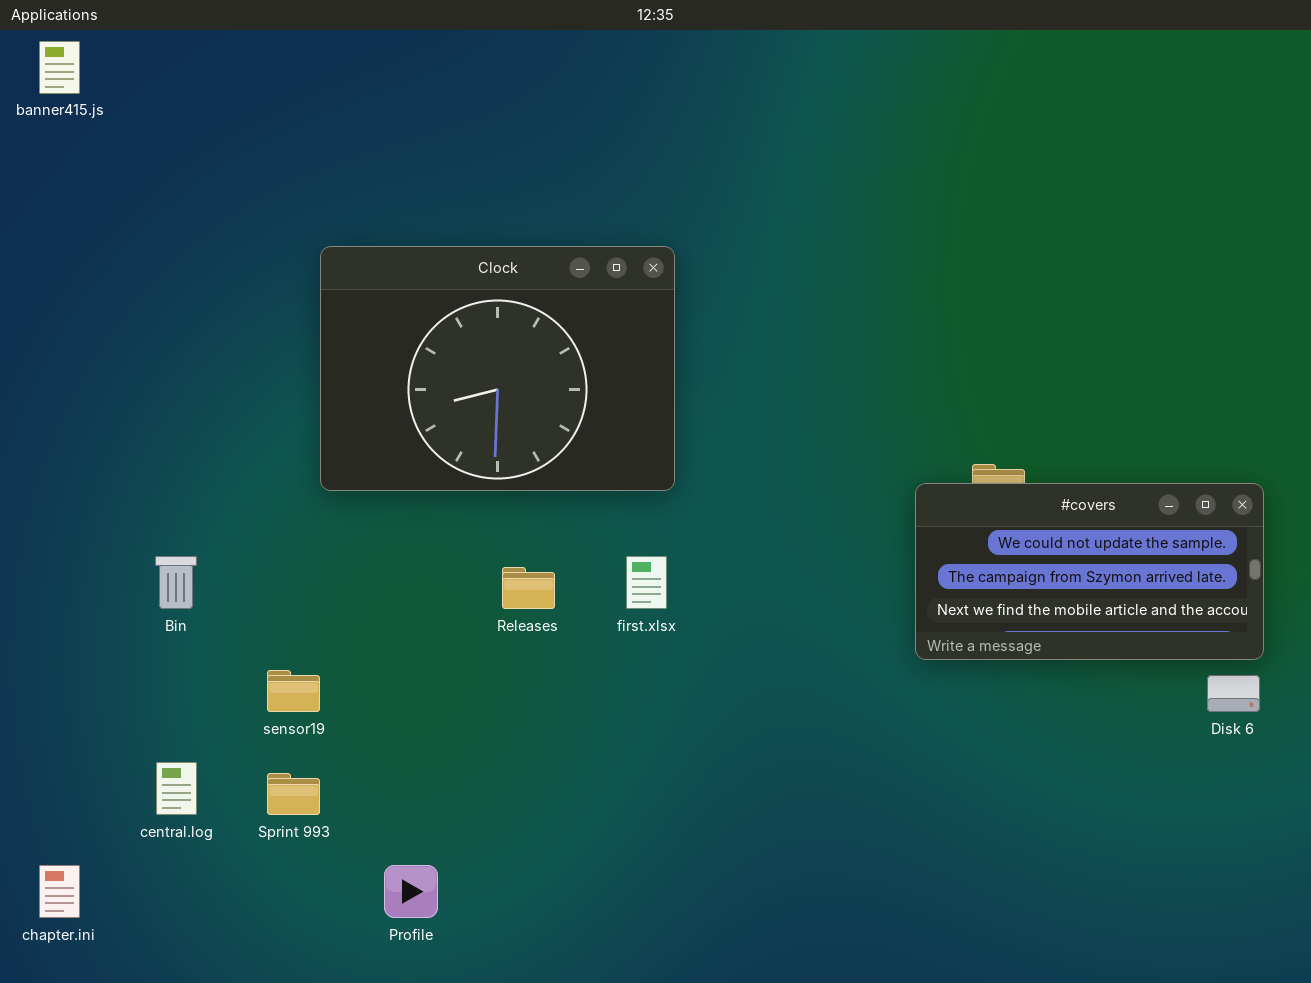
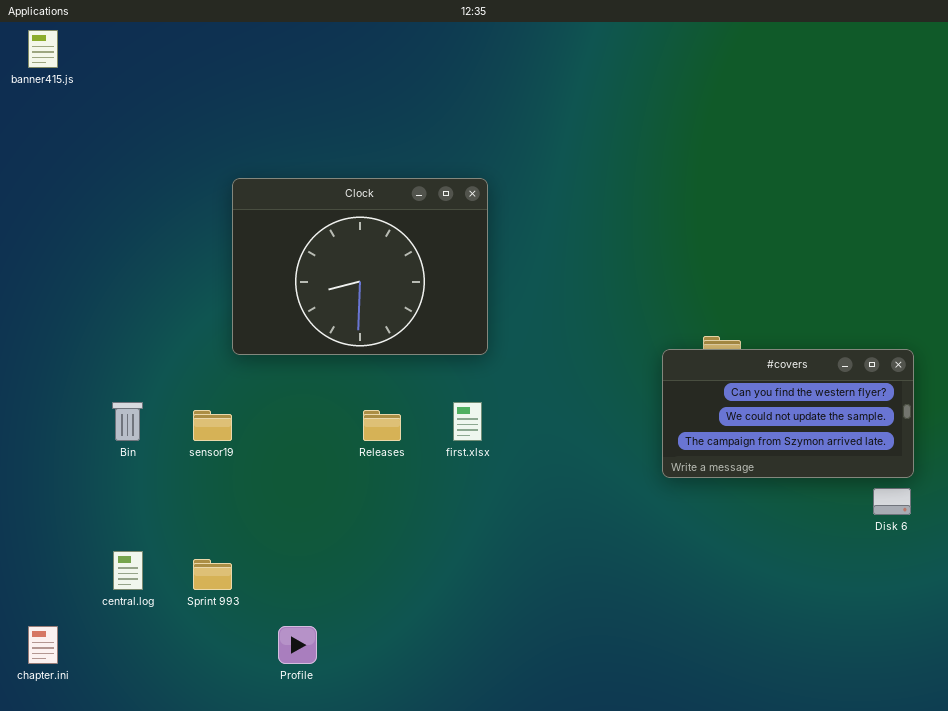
#covers: [915,483,1264,660] -> [662,349,914,478], scrolled up 1 row
sensor19: [267,670,320,712] -> [193,410,232,441], moved

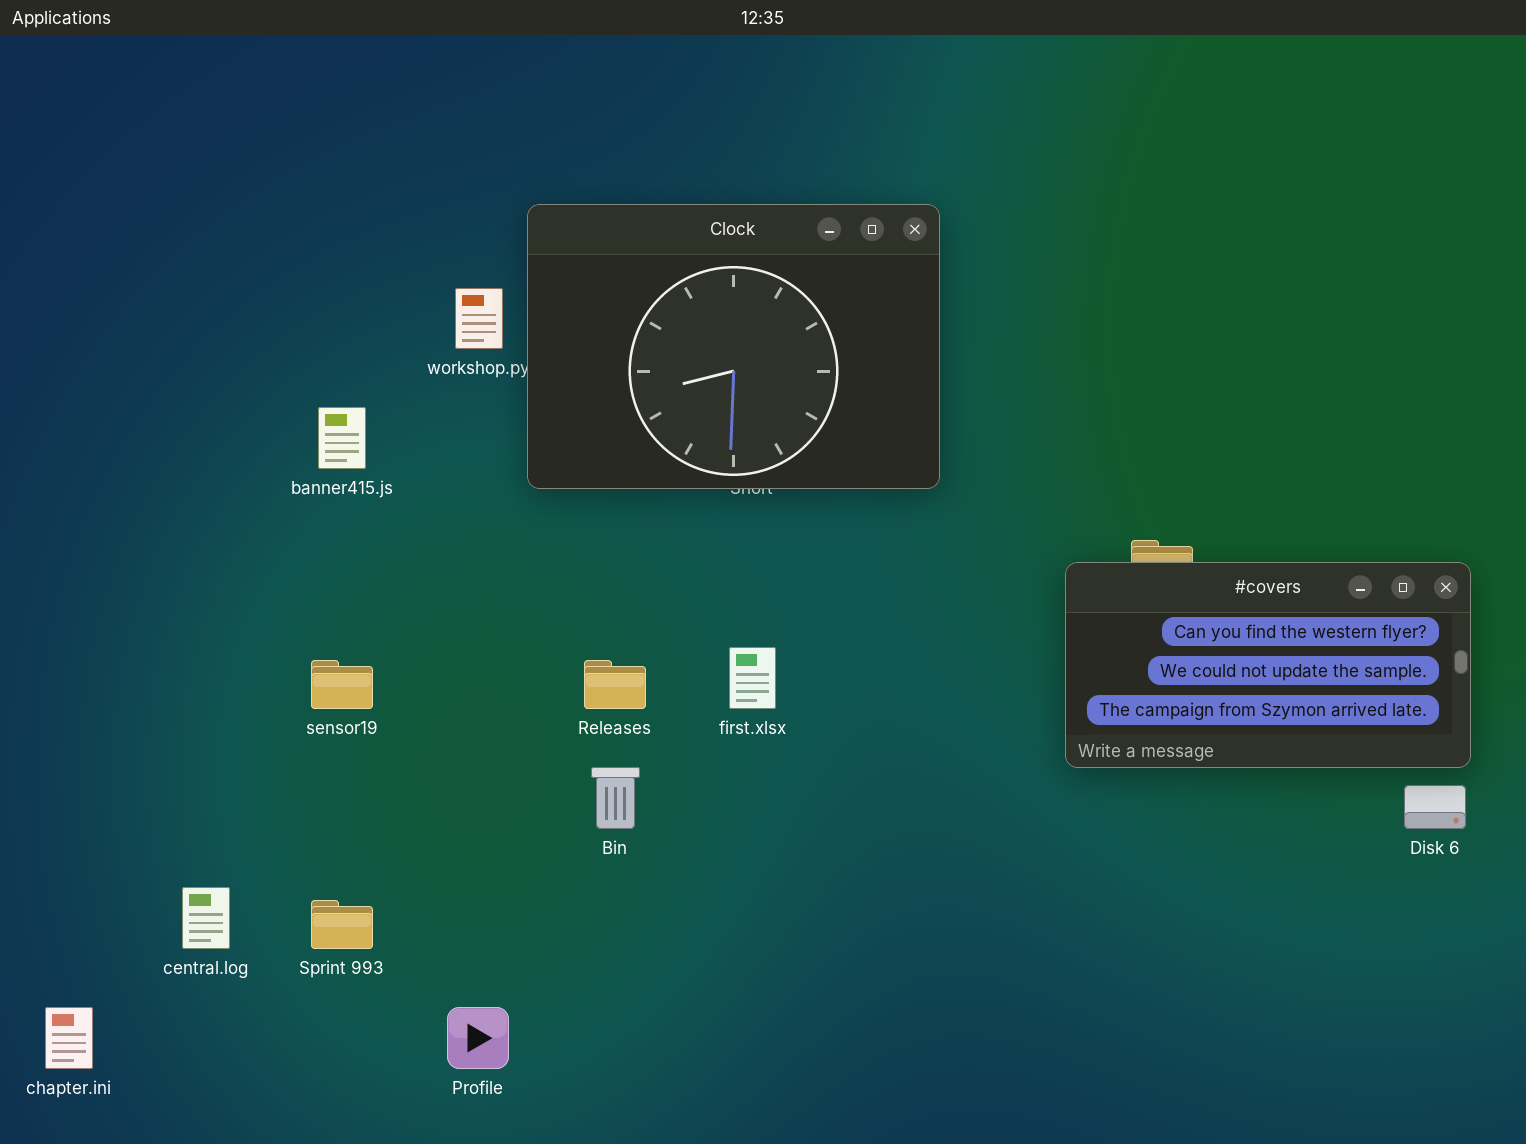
banner415.js: [28,30,58,68] -> [318,407,366,469], moved
Clock: [232,178,488,355] -> [527,204,940,489], moved
Bin: [112,402,143,441] -> [591,767,640,829], moved

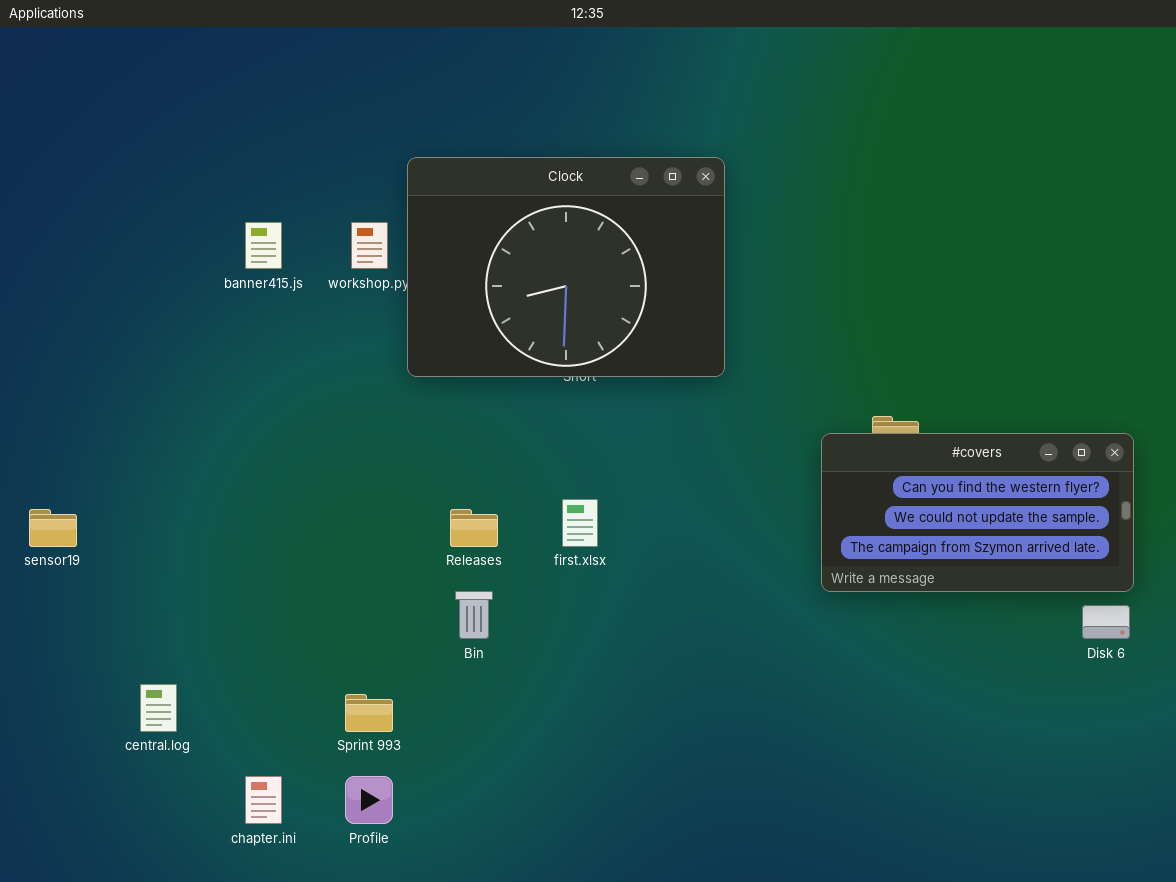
banner415.js: [318,407,366,469] -> [245,222,282,269], moved
sensor19: [311,660,373,709] -> [29,509,77,547], moved
Sprint 993: [311,900,373,949] -> [345,694,393,732], moved
chapter.ini: [45,1007,93,1069] -> [245,776,282,824], moved

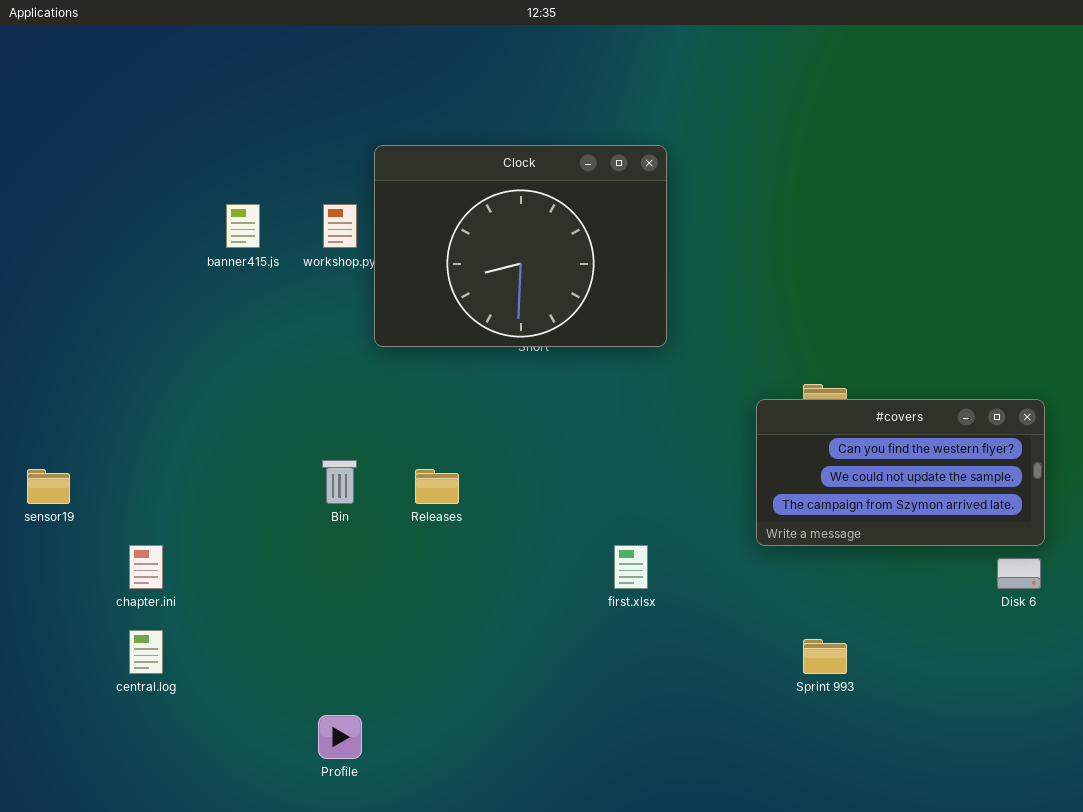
first.xlsx: [562,499,598,547] -> [614,545,648,589], moved
Bin: [455,591,493,639] -> [322,460,357,504], moved
Sprint 993: [345,694,393,732] -> [803,639,847,674], moved
chapter.ini: [245,776,282,824] -> [129,545,163,589], moved

